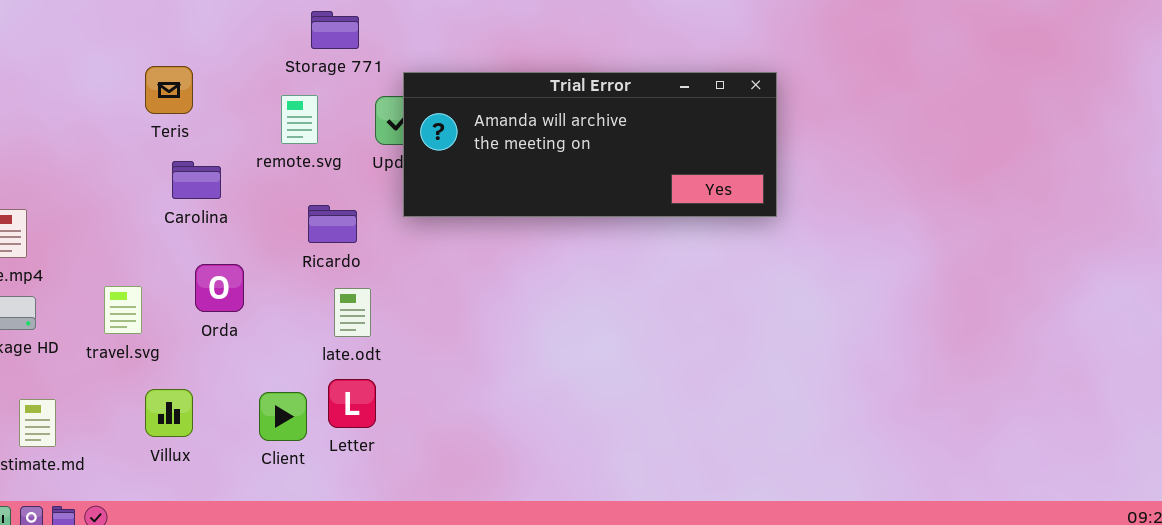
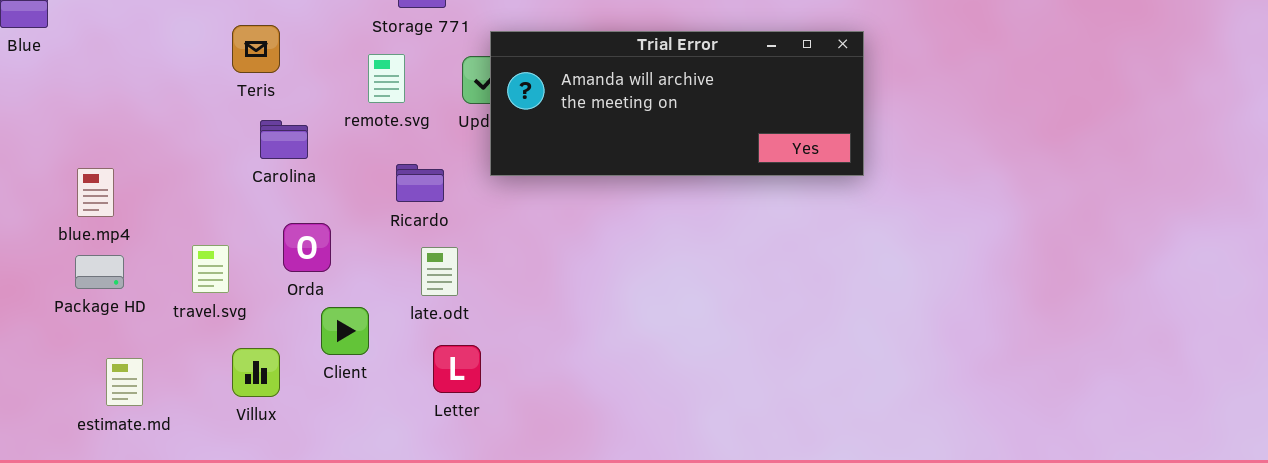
Letter: [328,379,376,428] -> [433,345,481,393], moved
Client: [259,392,307,441] -> [321,307,369,355], moved

